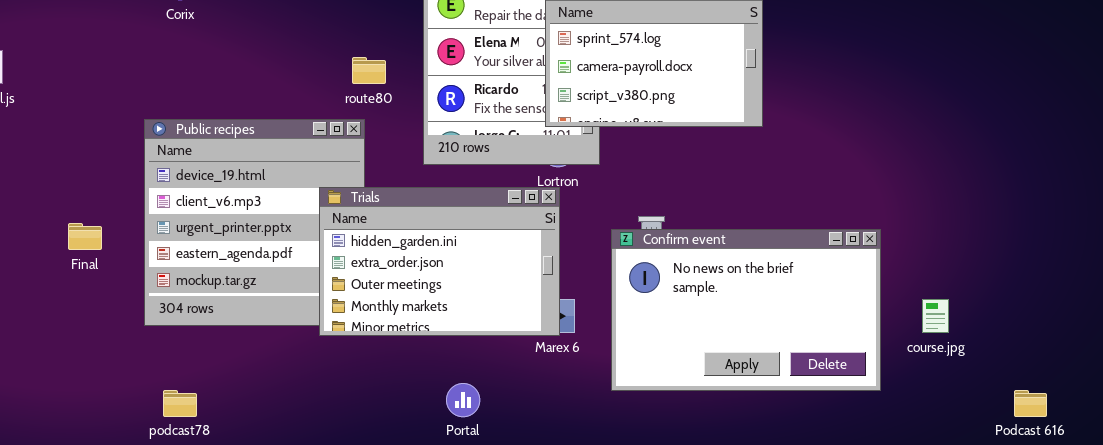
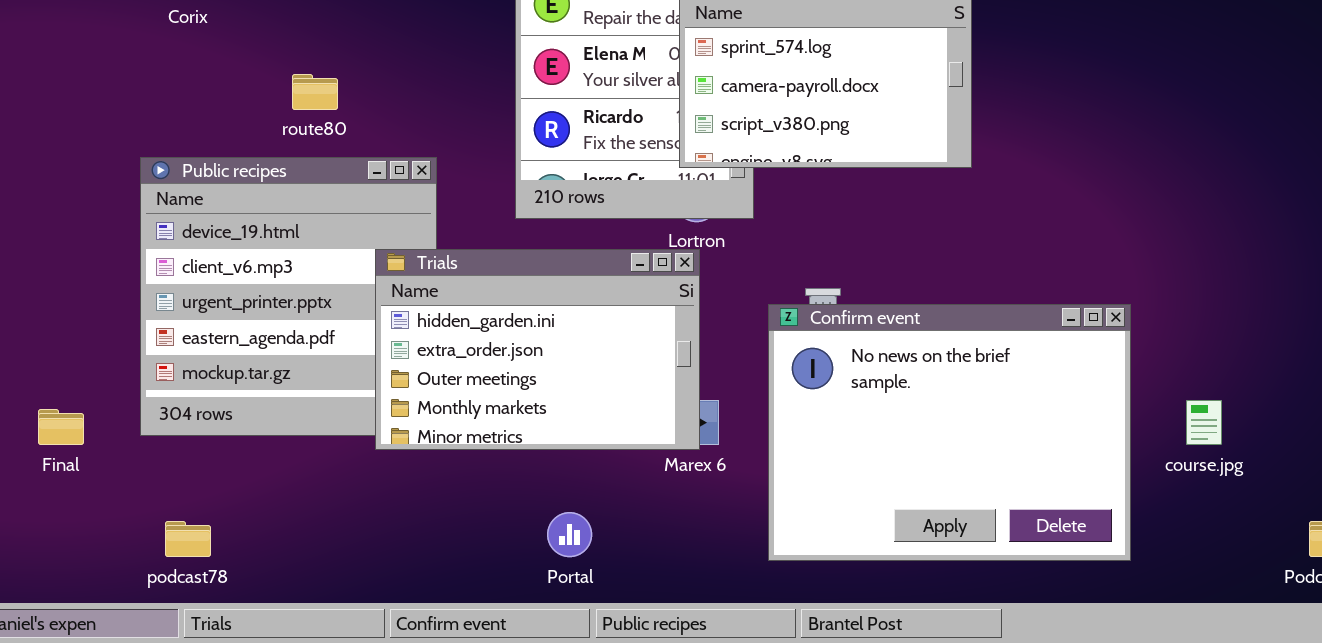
route80: [352,57,386,84] -> [292,74,338,110], moved
Final: [68,223,102,250] -> [38,409,84,445], moved
Confirm event: [611,229,881,391] -> [768,304,1131,561], resized

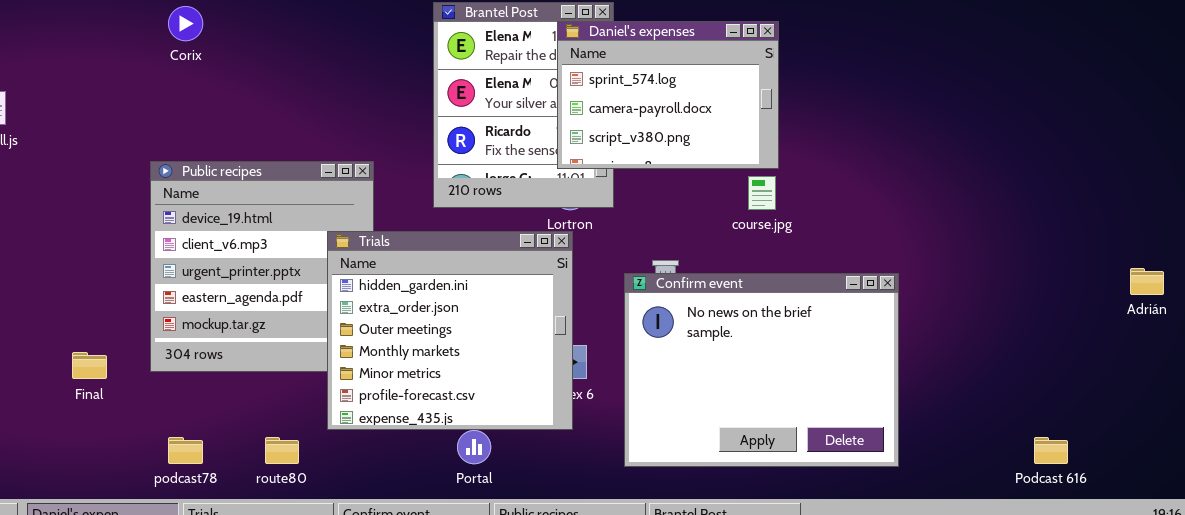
route80: [292,74,338,110] -> [265,437,299,464], moved
Trials: [375,249,700,450] -> [327,231,573,430], resized
course.jpg: [1186,400,1222,445] -> [748,176,776,210], moved

